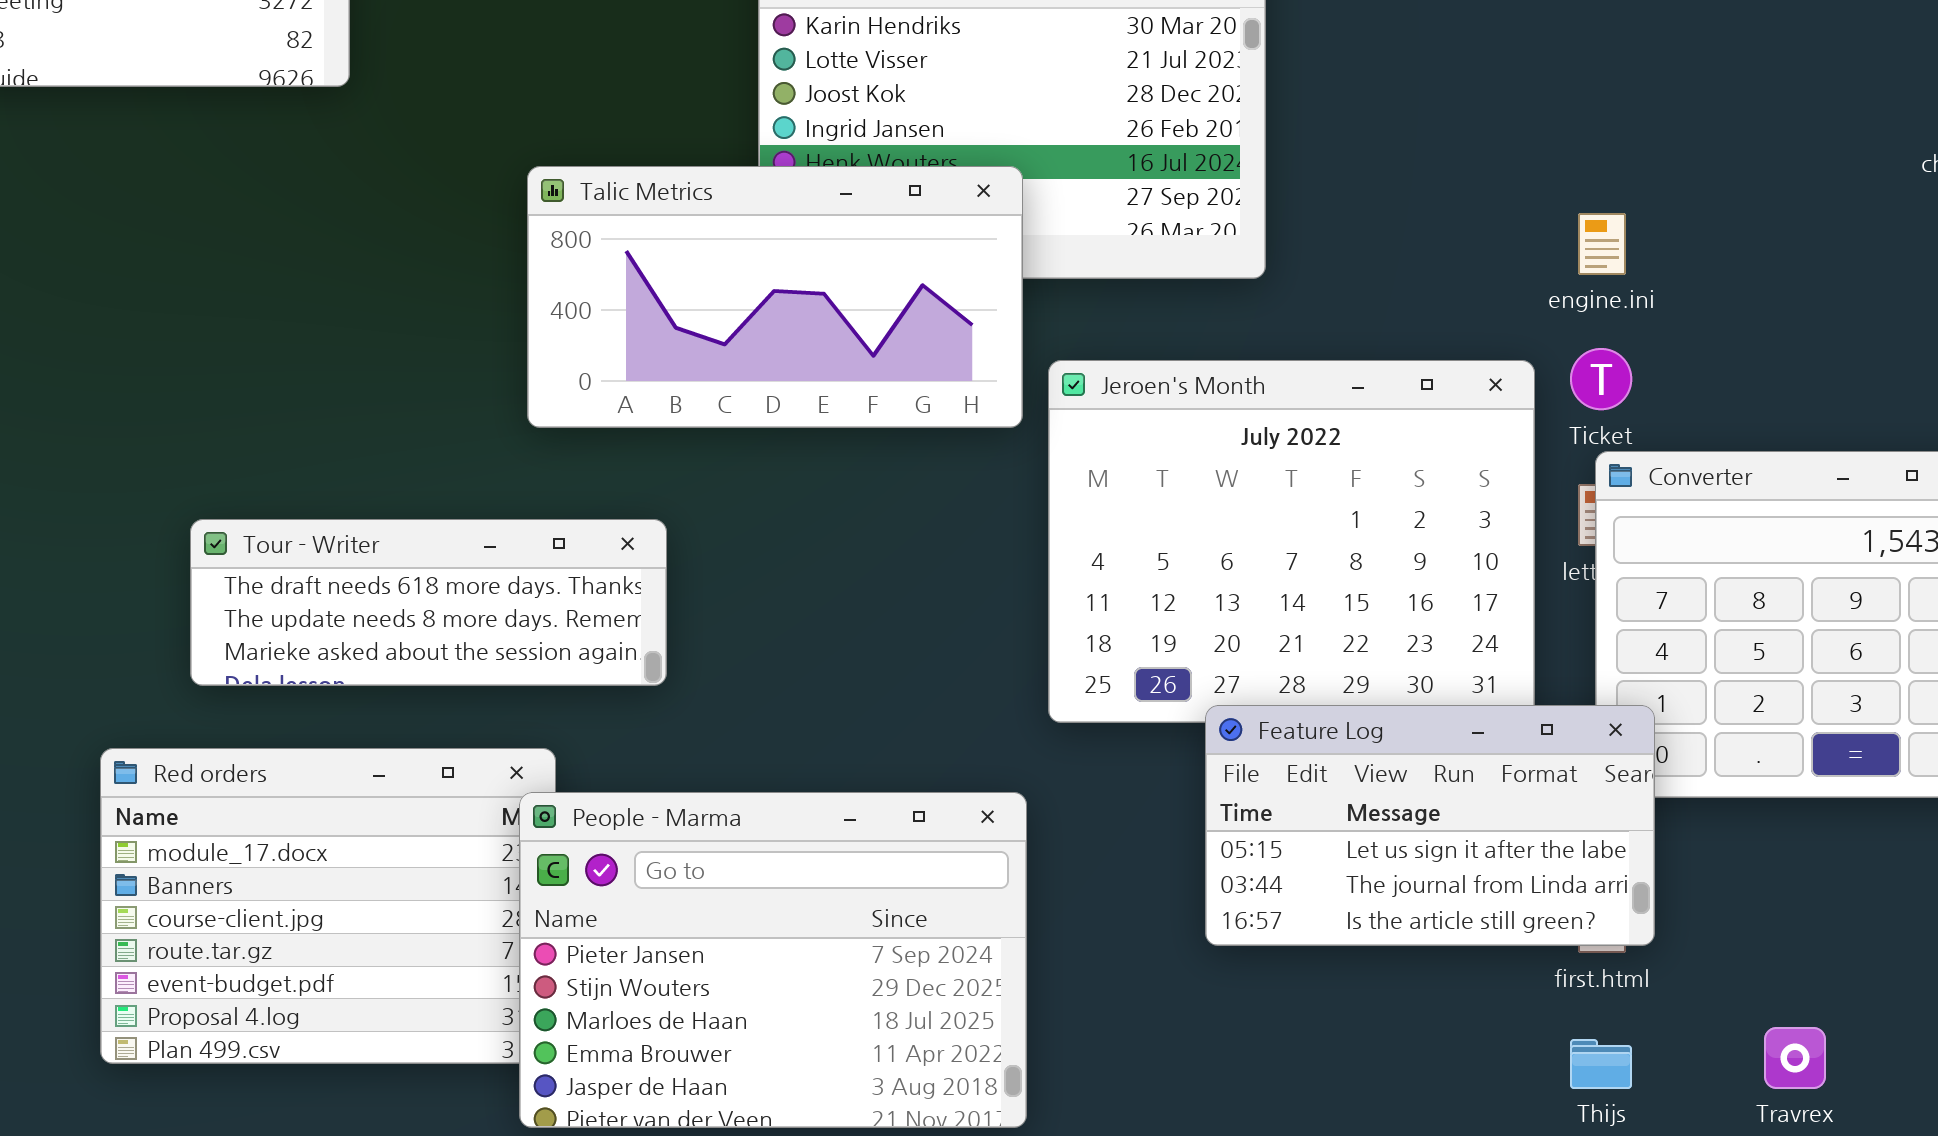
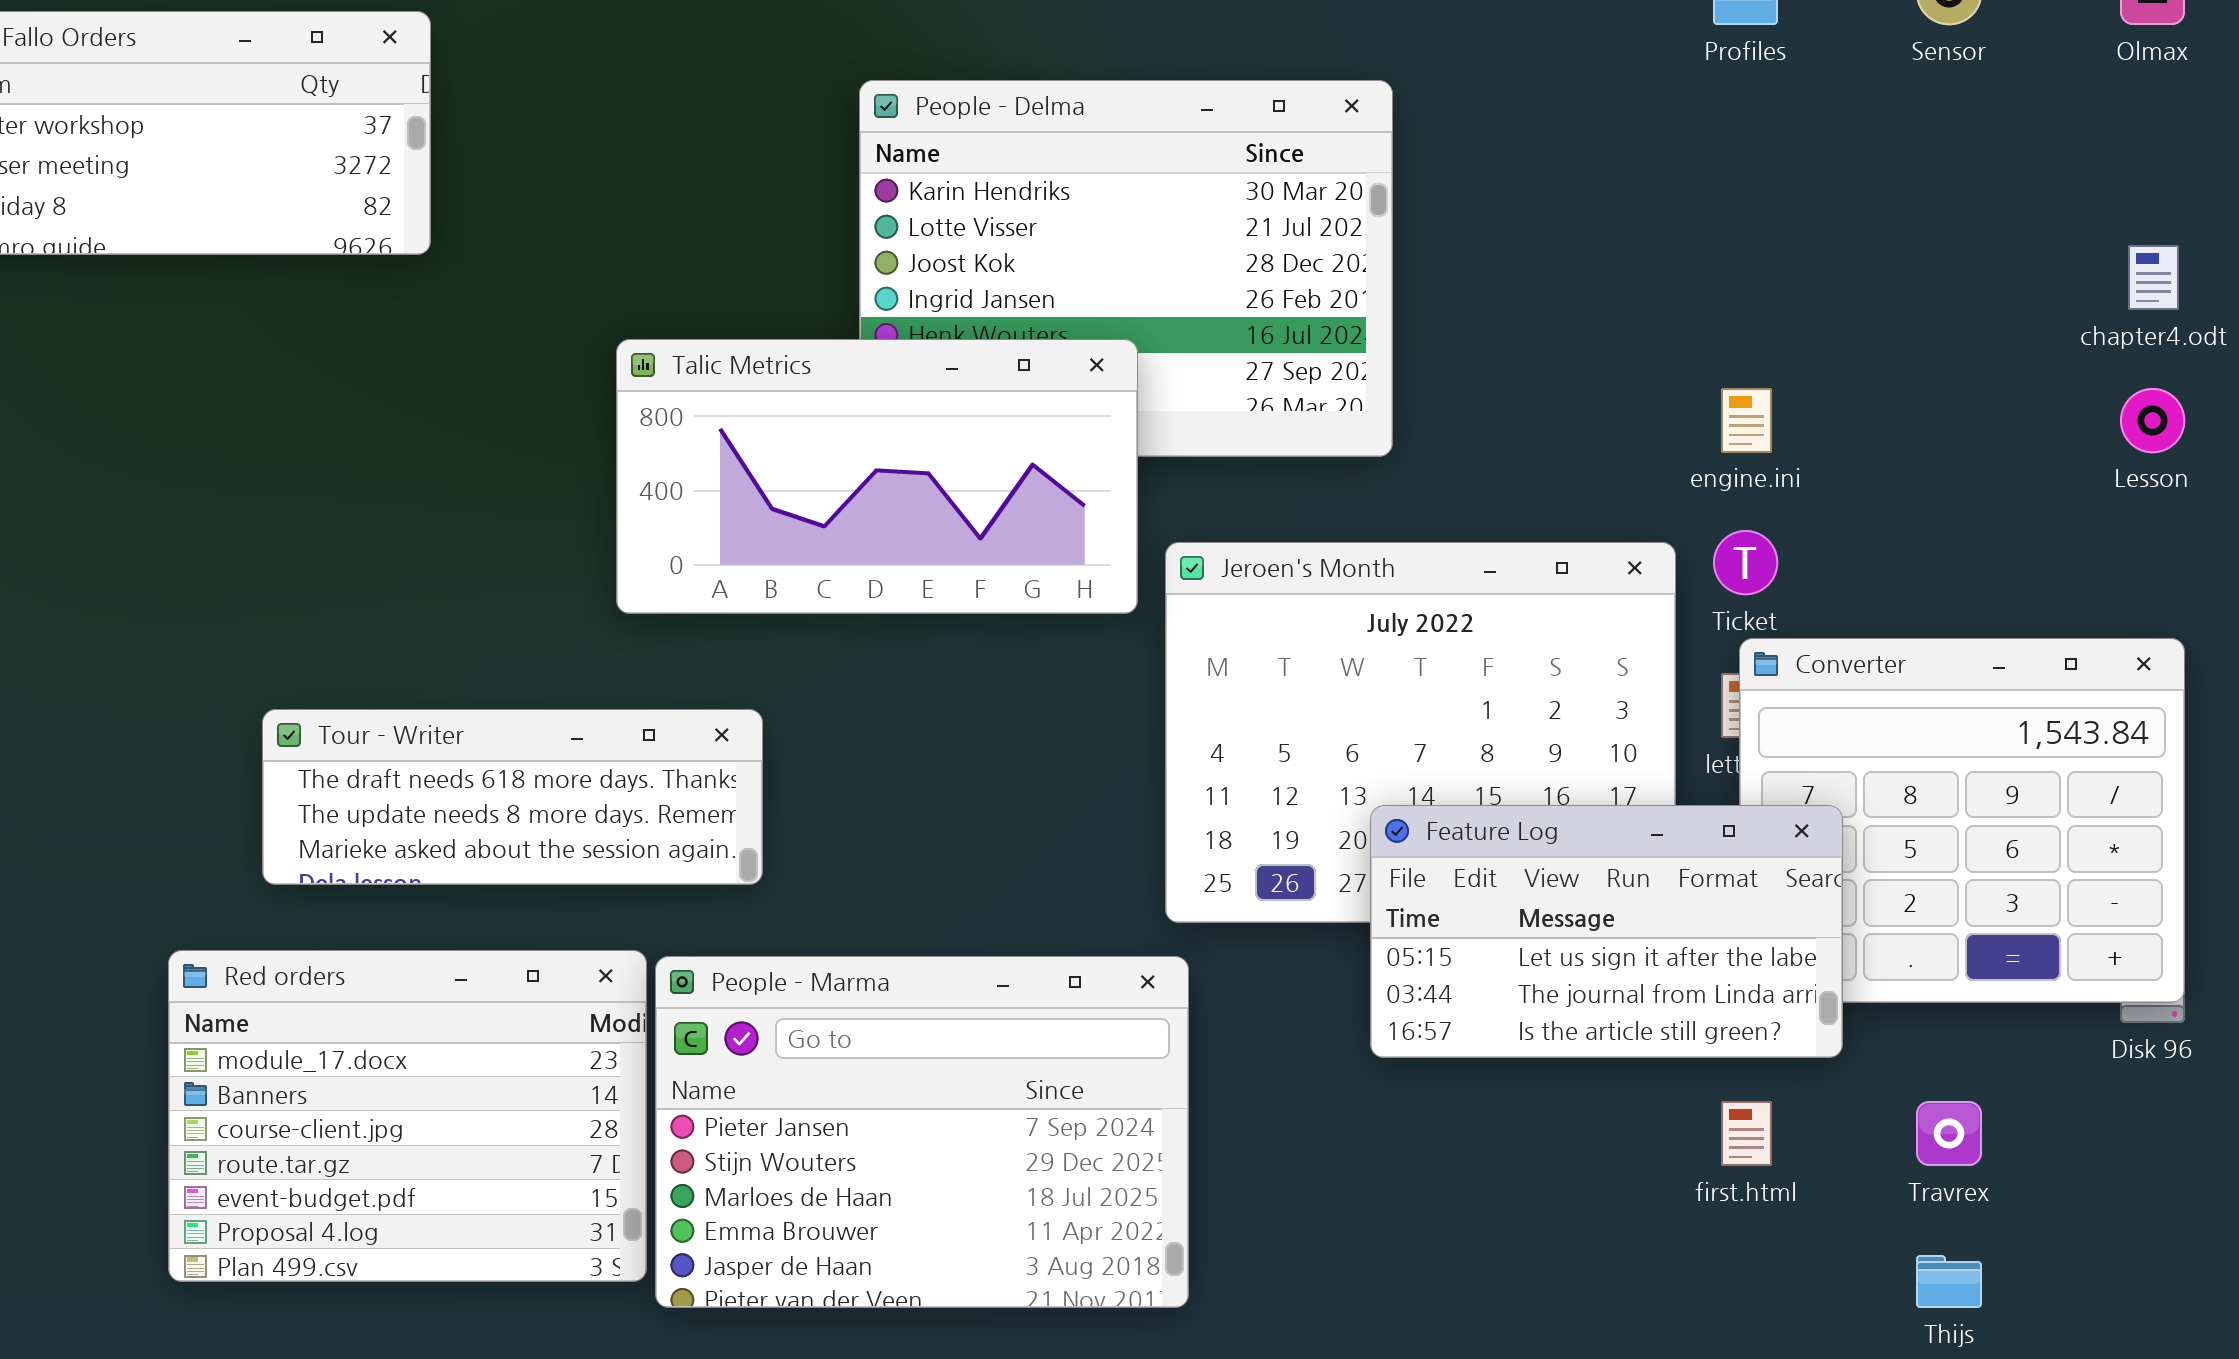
Feature Log: [1205,705,1655,946] -> [1370,805,1843,1058], moved
People - Marma: [519,792,1027,1128] -> [655,956,1189,1308], moved
Travrex: [1764,1027,1826,1089] -> [1916,1101,1982,1166], moved
Thijs: [1570,1039,1632,1089] -> [1916,1255,1982,1308], moved

